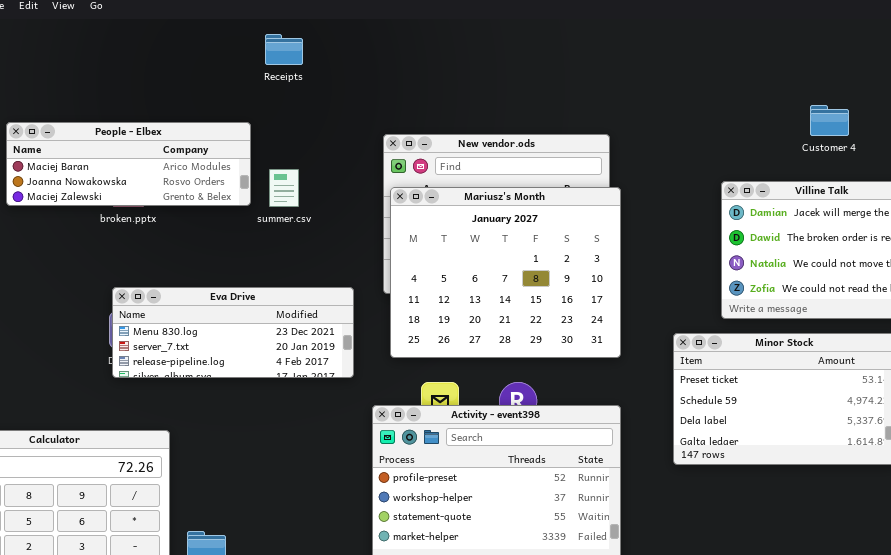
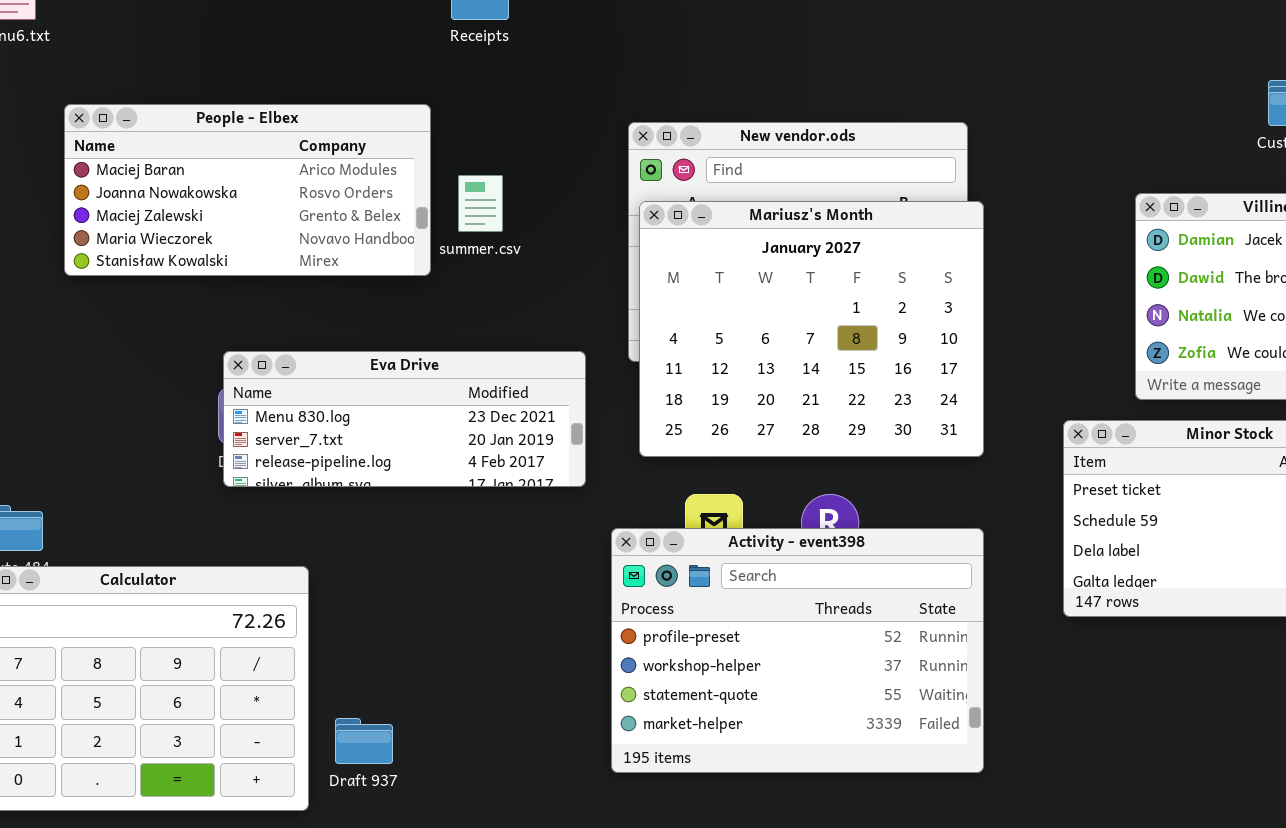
People - Elbex: [6,122,251,206] -> [64,104,431,276], resized

